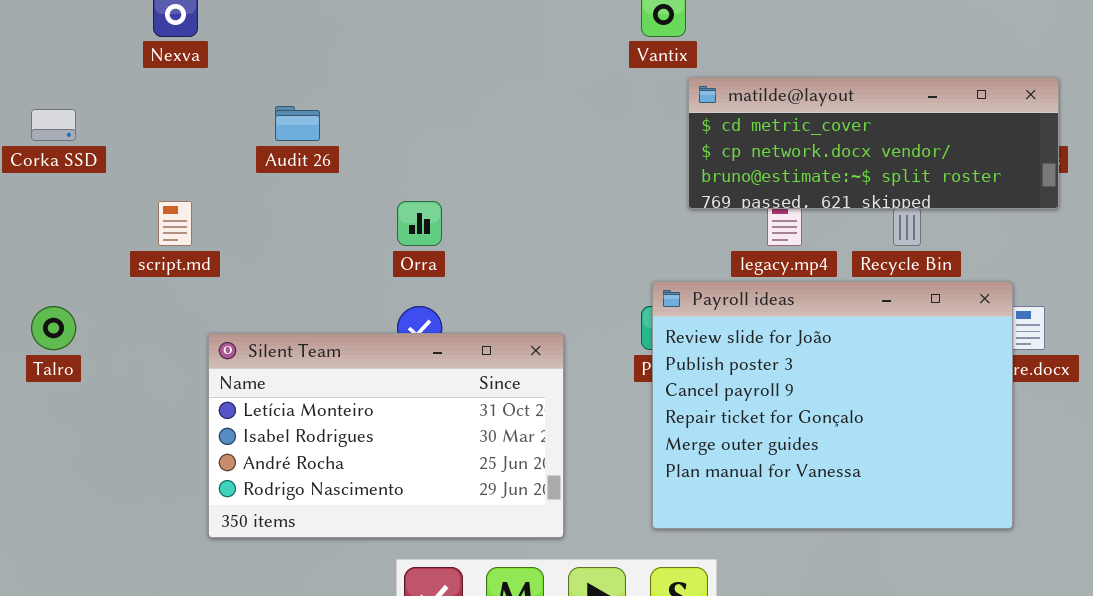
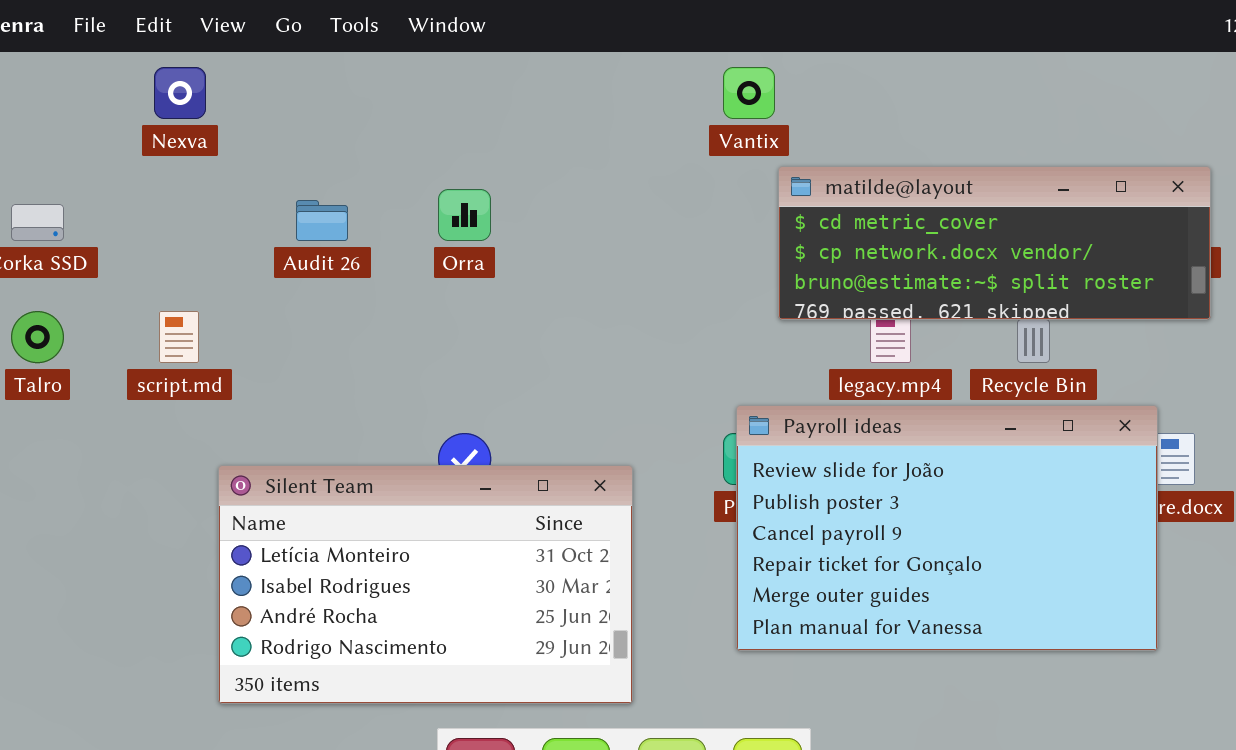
Orra: [397,201,442,246] -> [438,189,491,241], moved
Payroll ideas: [652,281,1013,529] -> [736,405,1158,651], resized
Talro: [31,306,76,350] -> [11,311,64,363], moved

